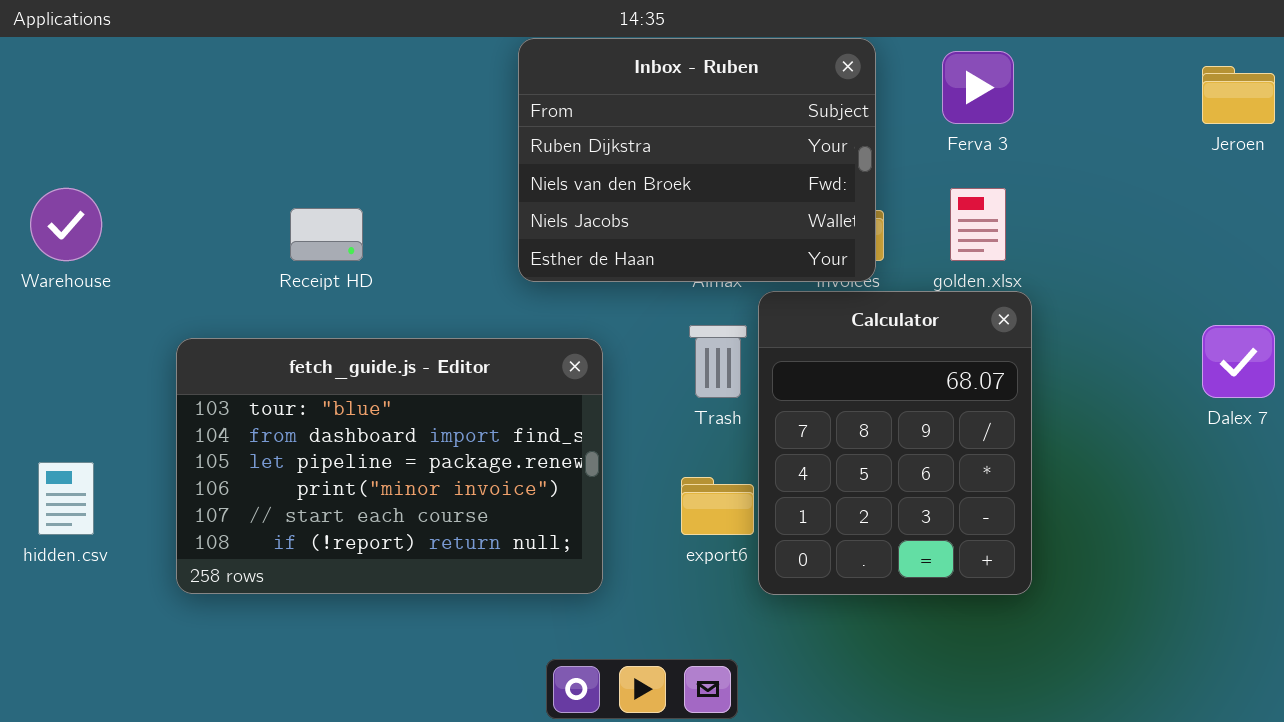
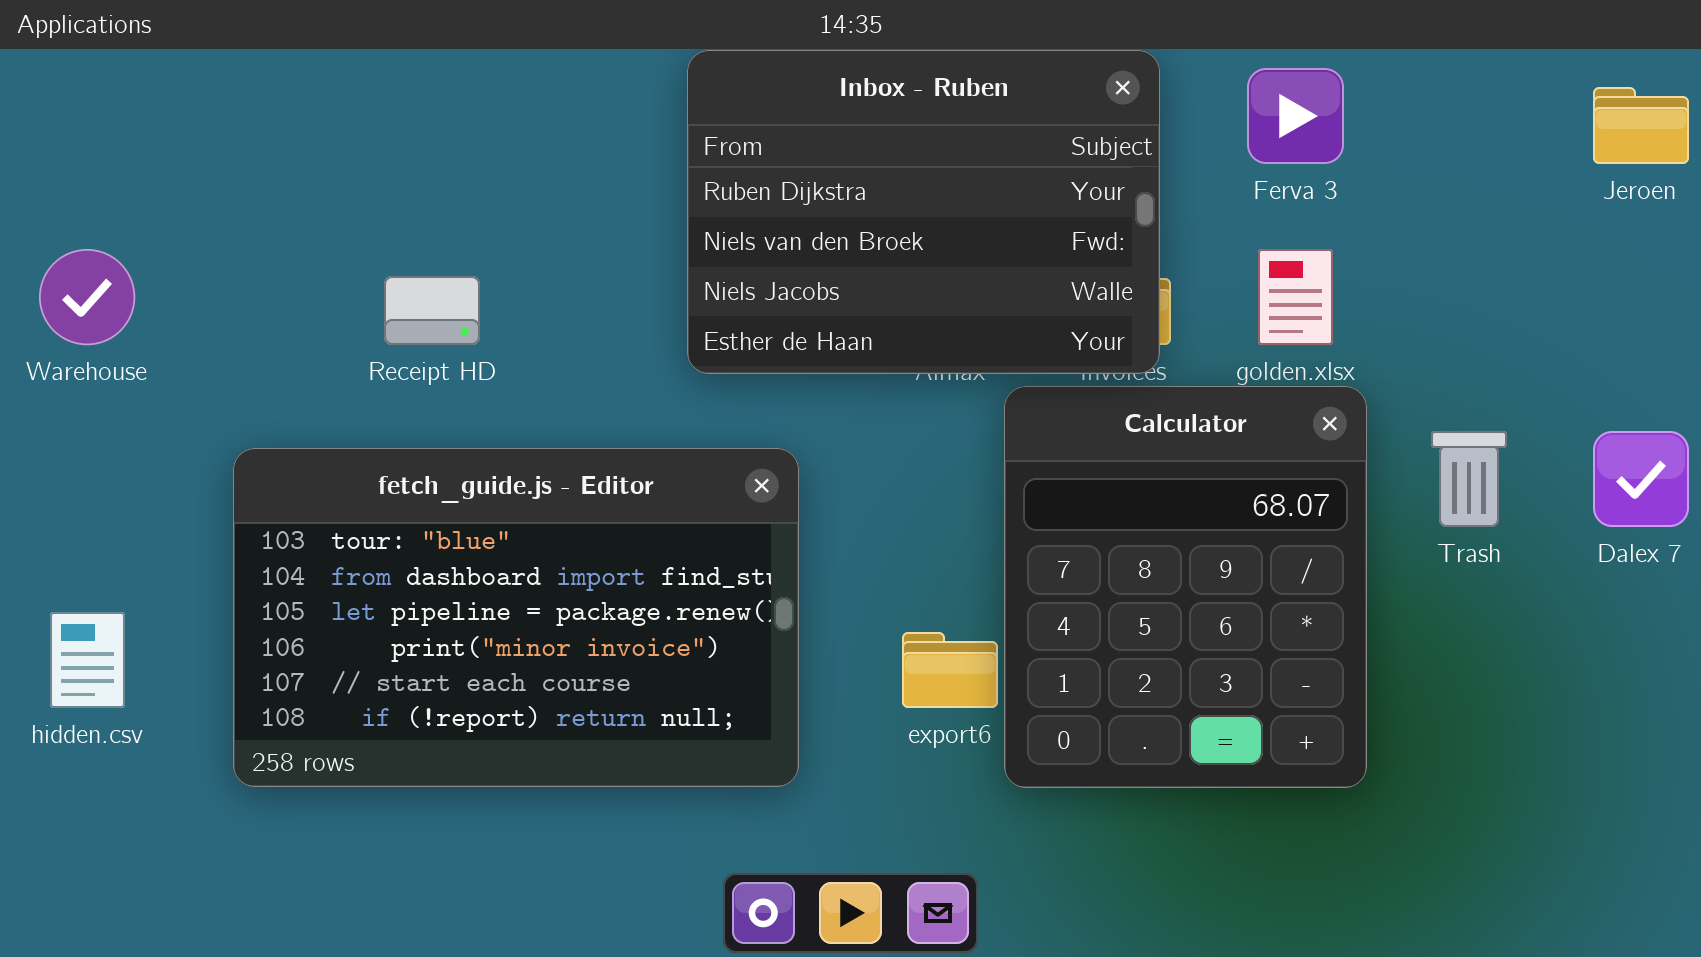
Trash: [689,325,747,398] -> [1431,431,1507,527], moved

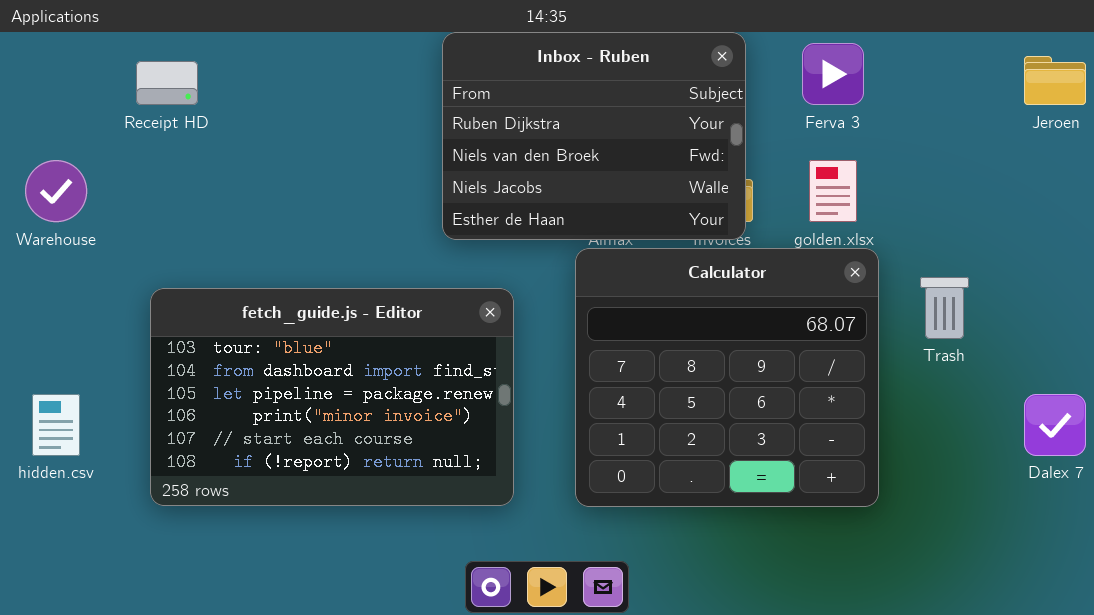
Receipt HD: [384,276,480,345] -> [136,61,198,105], moved
Calculator: [1004,386,1367,788] -> [575,248,879,507], resized
Dalex 7: [1593,431,1689,527] -> [1024,394,1086,456], moved

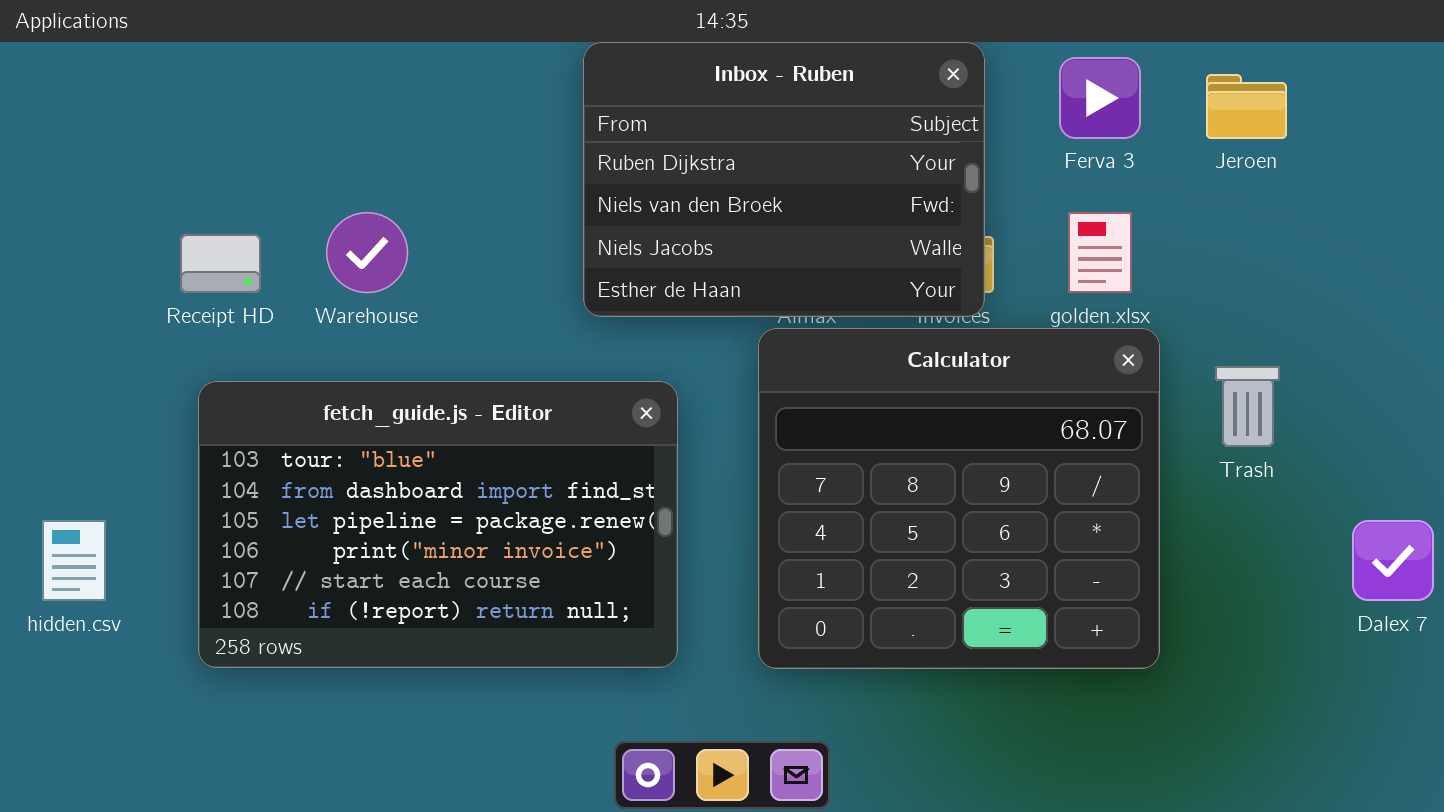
Jeroen: [1024,56,1086,105] -> [1206,74,1287,139], moved
Receipt HD: [136,61,198,105] -> [180,234,261,293], moved
Warehouse: [25,160,87,222] -> [326,212,408,293], moved

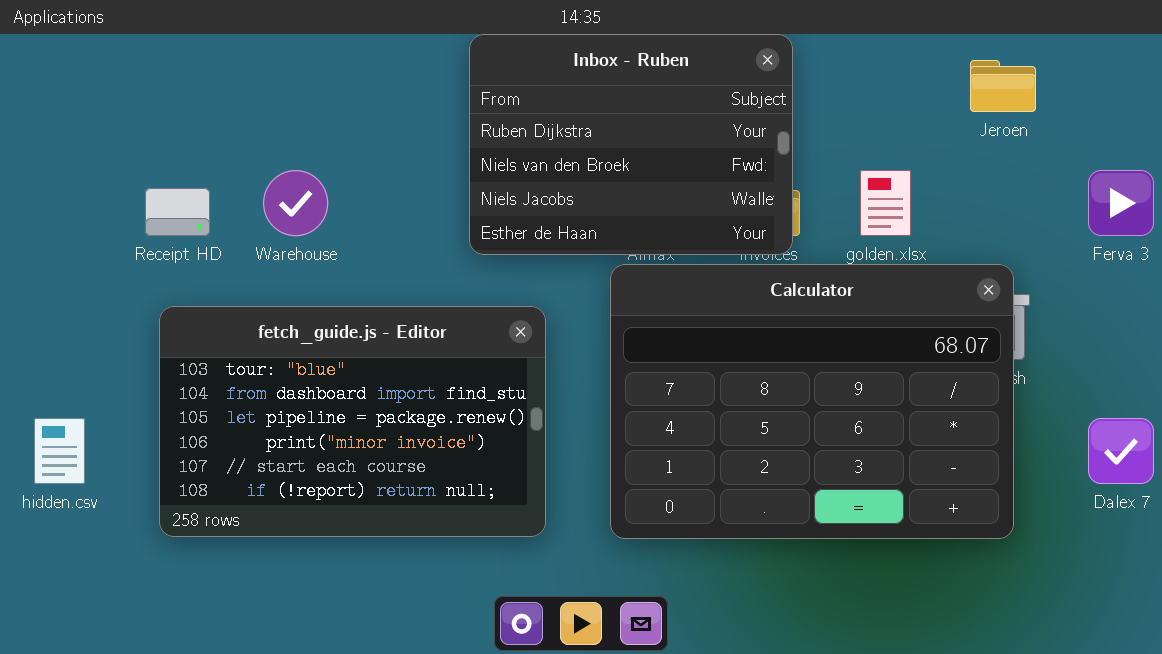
Ferva 3: [1059,57,1141,139] -> [1088,170,1154,236], moved
Calculator: [758,328,1160,669] -> [610,264,1014,539], resized

